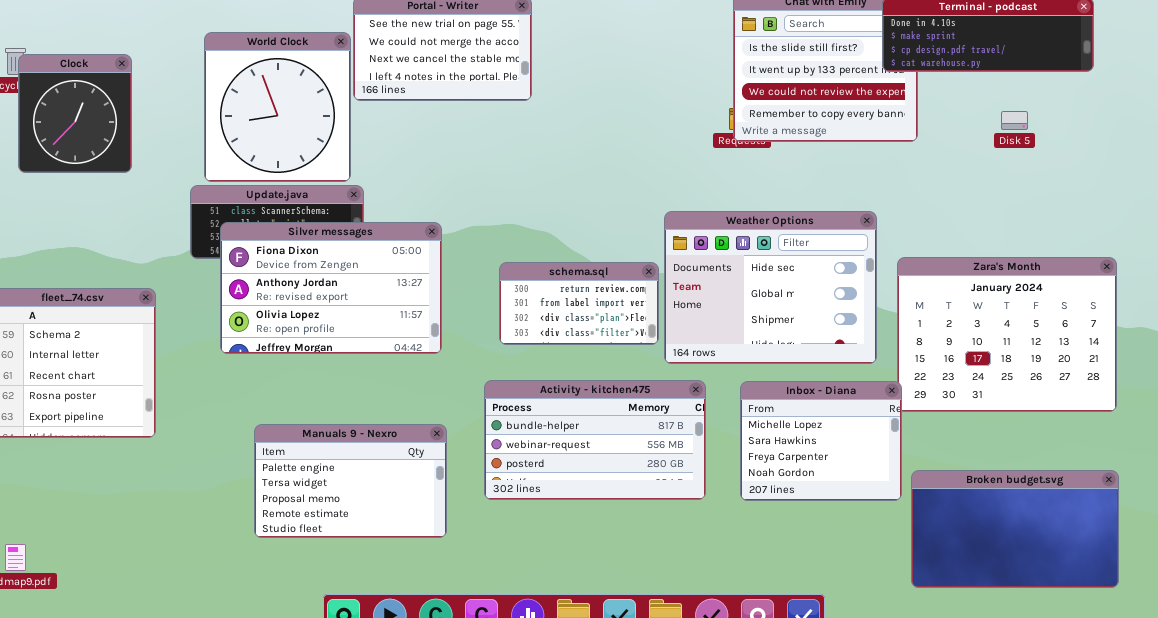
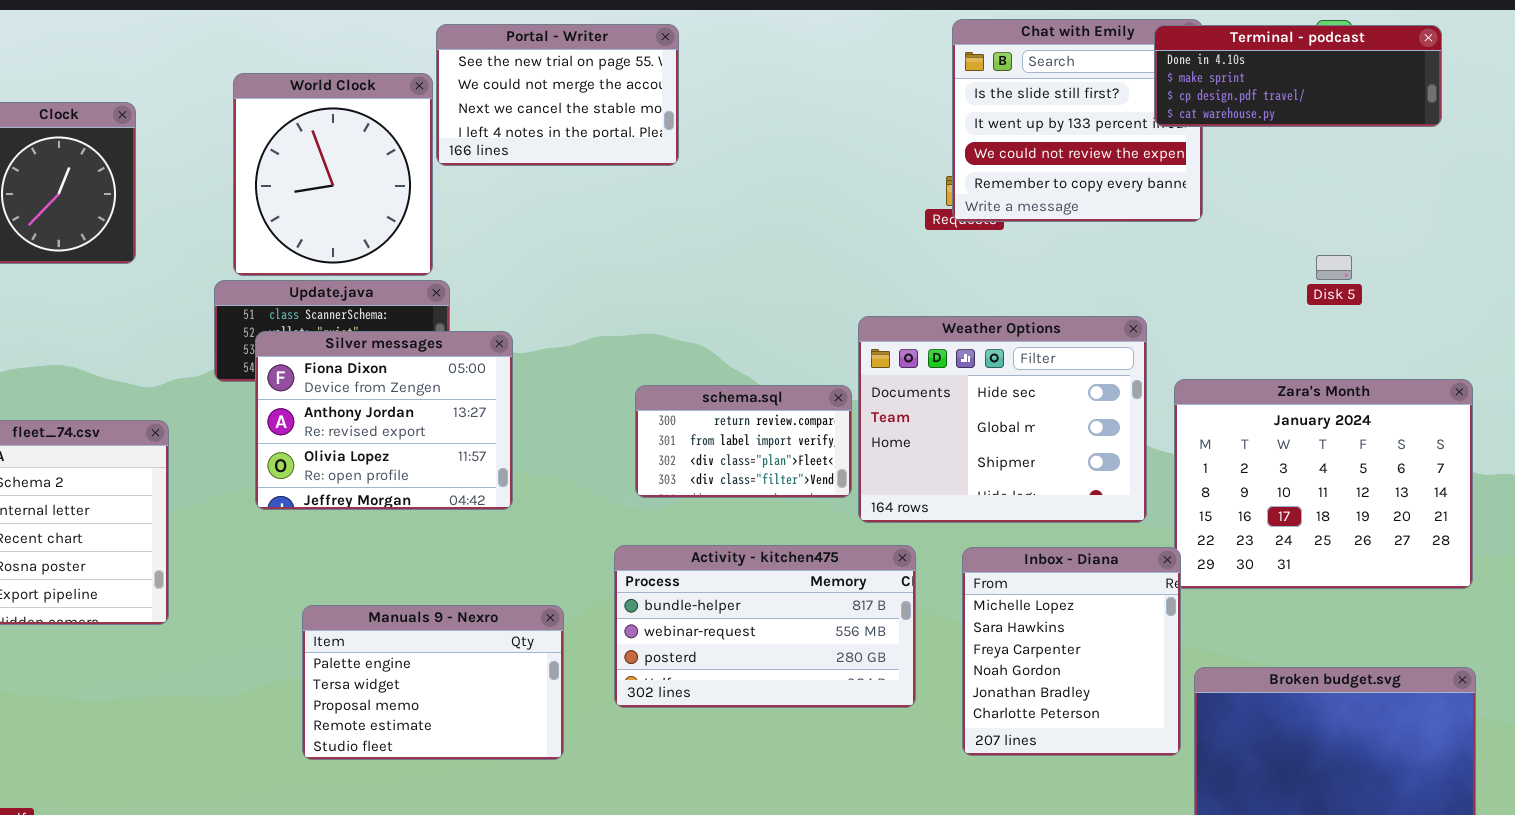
Disk 5: [1001,111,1028,130] -> [1316,255,1352,280], moved
Silver messages: [220,222,442,354] -> [255,331,513,510], resized
Inbox - Diana: [740,381,902,501] -> [962,547,1181,756], resized

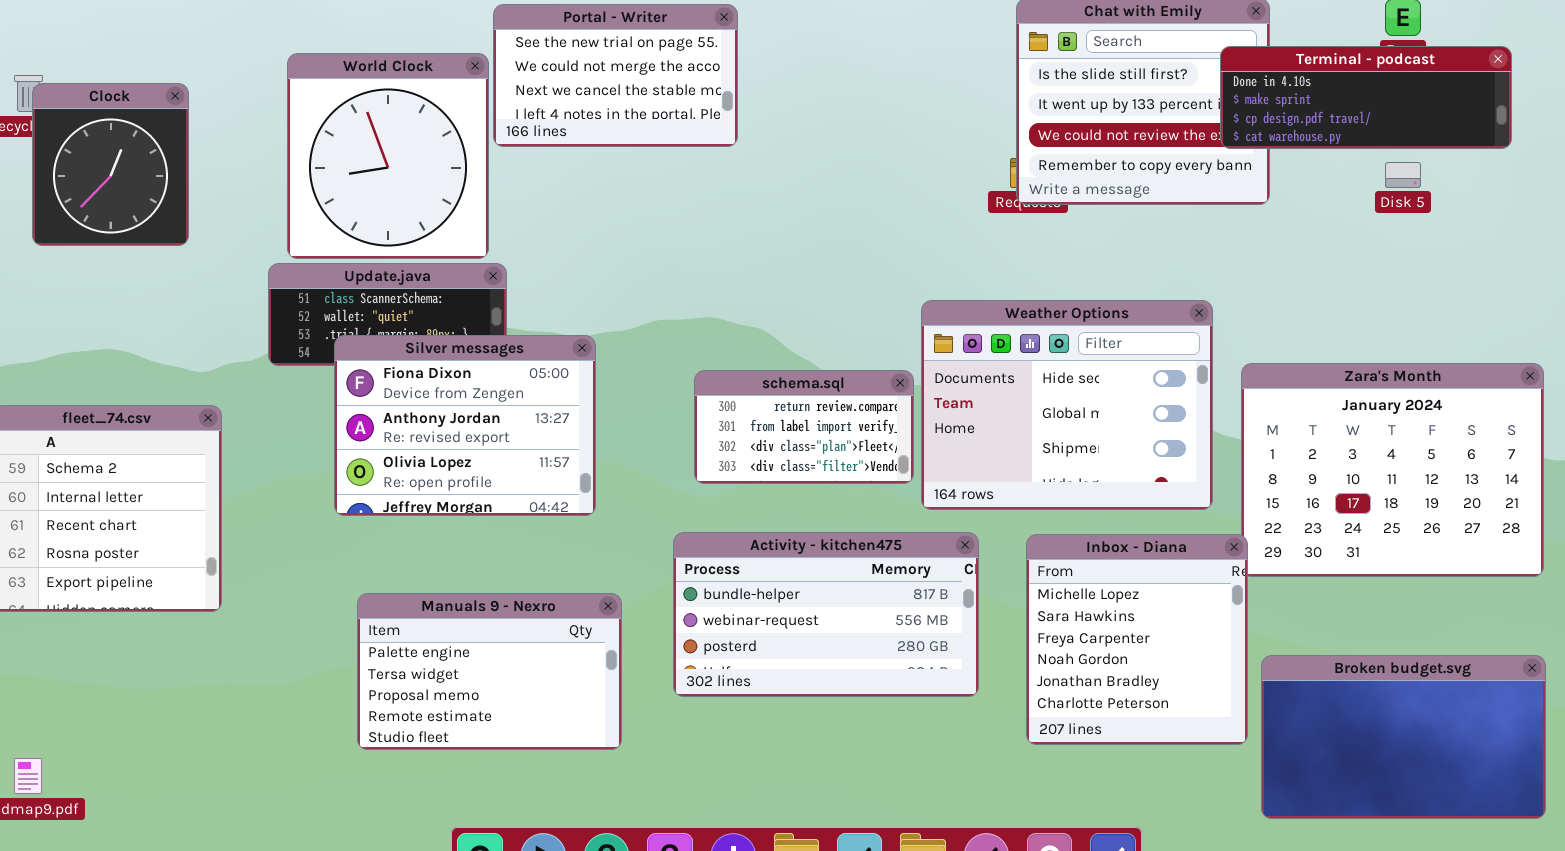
Terminal - podcast: [1154,25,1442,127] -> [1220,46,1512,149], moved
Disk 5: [1316,255,1352,280] -> [1385,162,1421,188], moved
Silver messages: [255,331,513,510] -> [334,335,596,516], moved

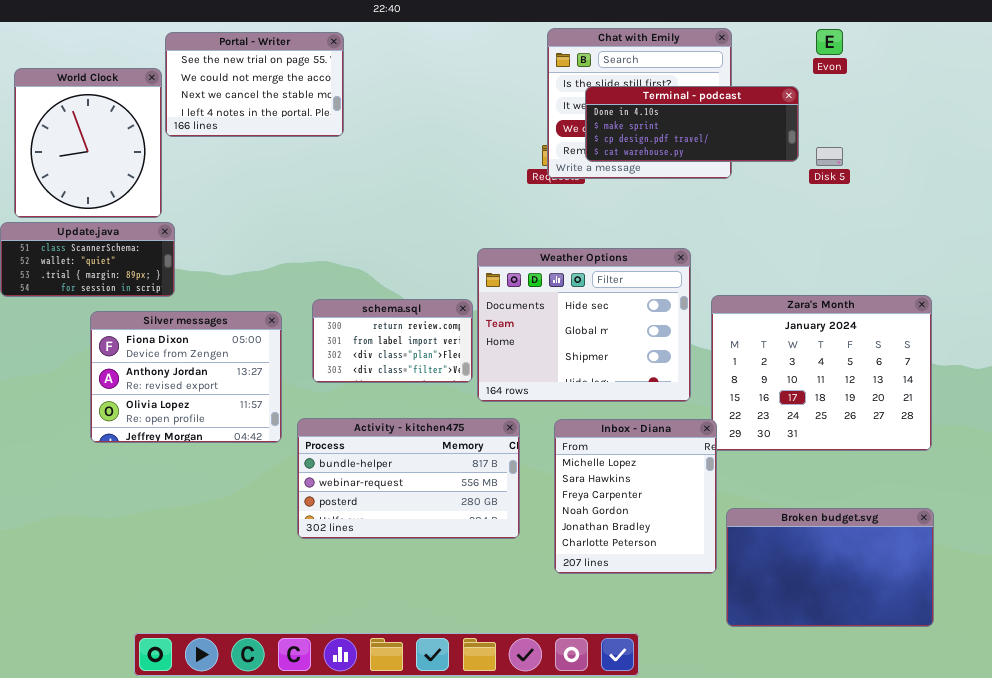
Terminal - podcast: [1220,46,1512,149] -> [585,86,799,162], moved
Silver messages: [334,335,596,516] -> [90,311,282,443], moved
Manuals 9 - Nexro: [357,593,622,750] -> none, closed

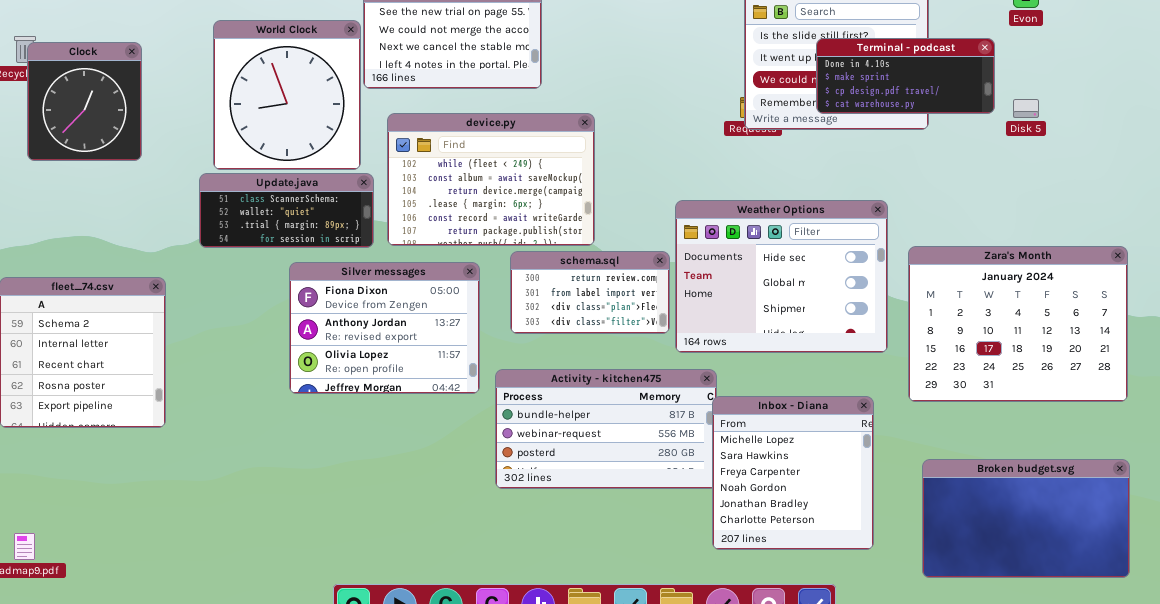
Terminal - podcast: [585,86,799,162] -> [816,38,995,114], resized
device.py: none -> [387,113,595,246], opened
Inbox - Diana: [554,419,717,574] -> [712,396,874,550], moved

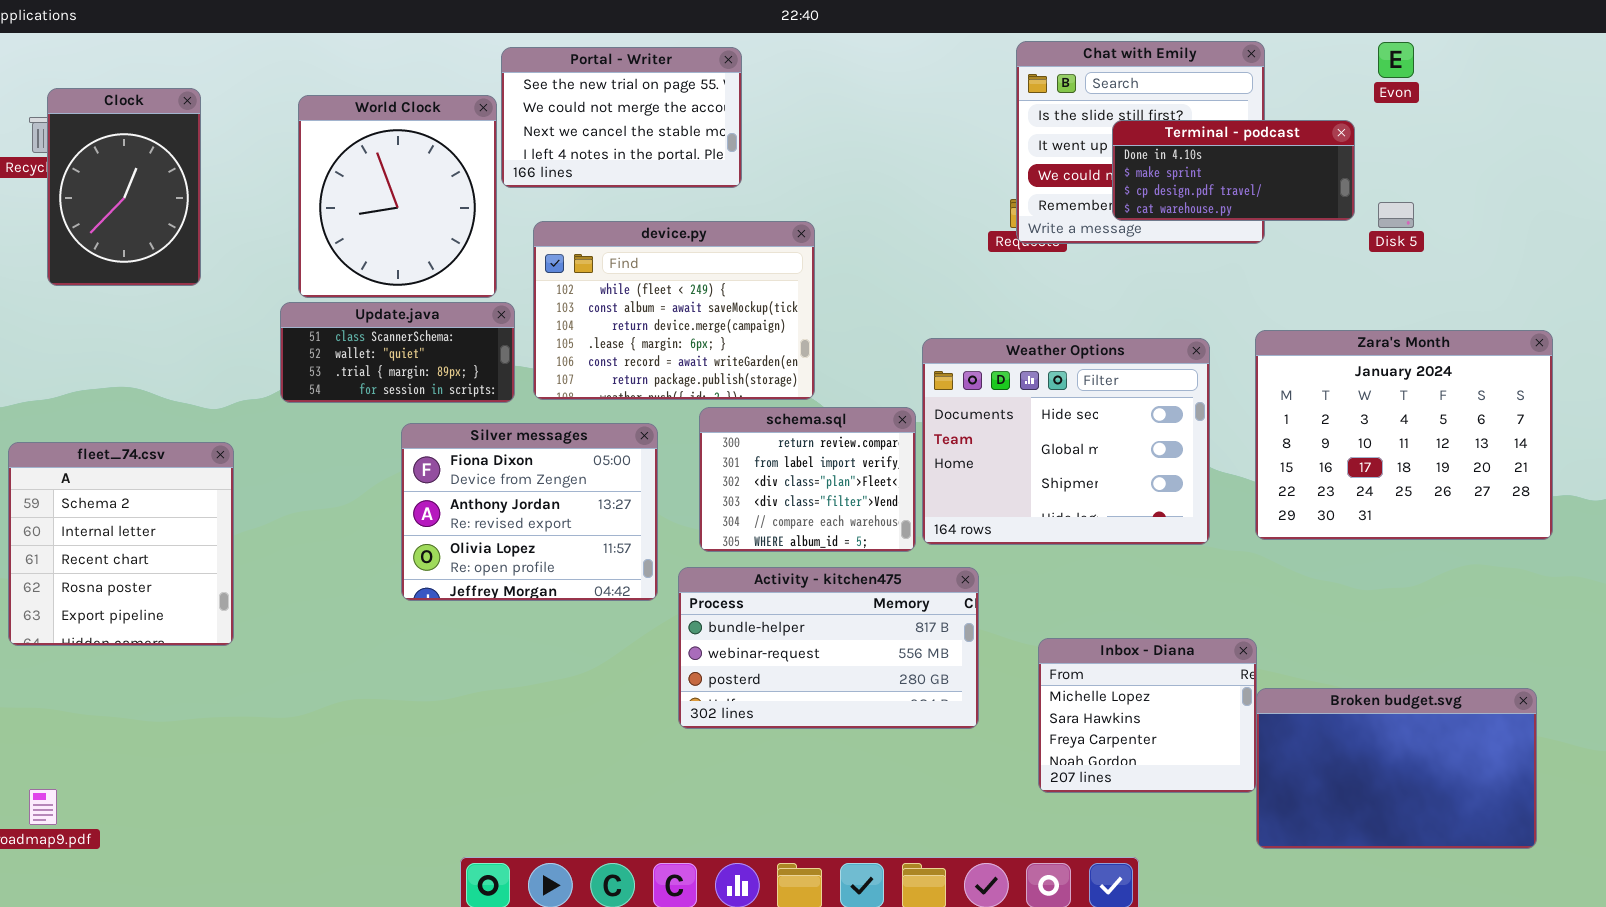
Clock: [27,42,142,161] -> [47,88,201,286], resized
Zara's Month: [908,246,1128,402] -> [1255,330,1553,540], moved
schema.sql: [510,251,670,334] -> [699,407,916,552], resized
Inbox - Diana: [712,396,874,550] -> [1038,638,1257,793], moved, resized

